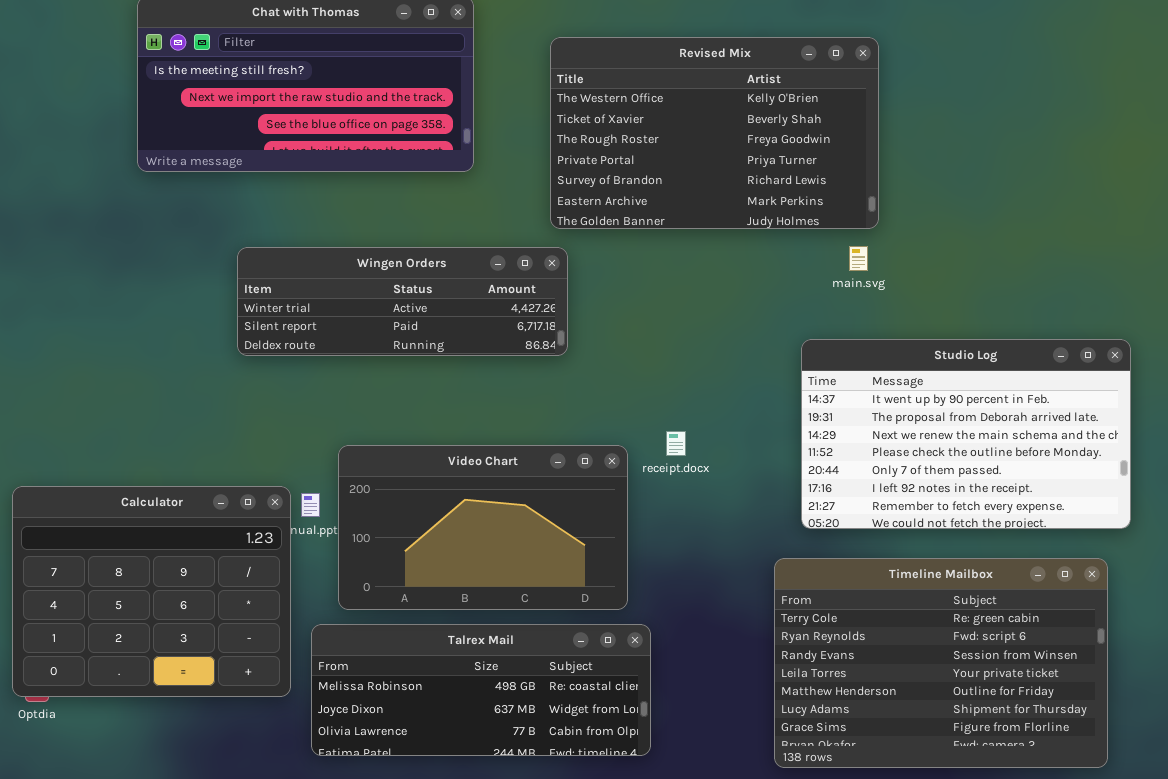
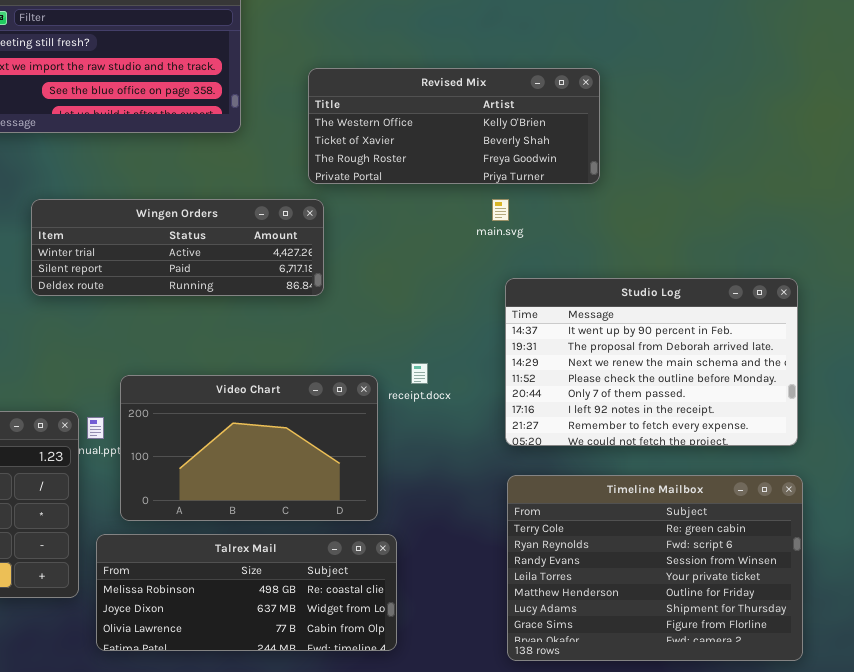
Revised Mix: [550,37,879,229] -> [308,68,600,184], resized
main.svg: [849,246,868,271] -> [492,199,509,221], moved
Studio Log: [801,339,1131,529] -> [505,278,798,446], moved

